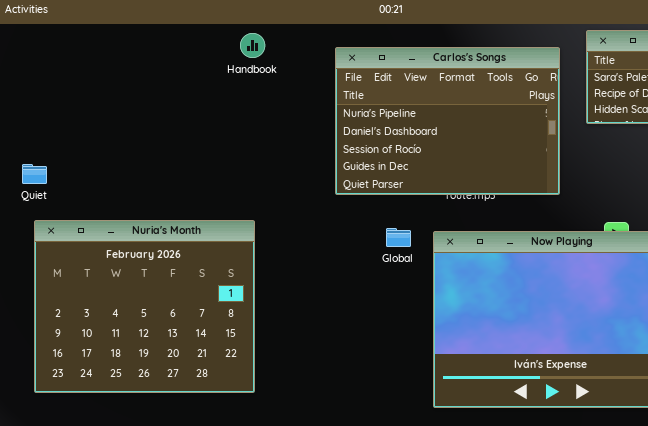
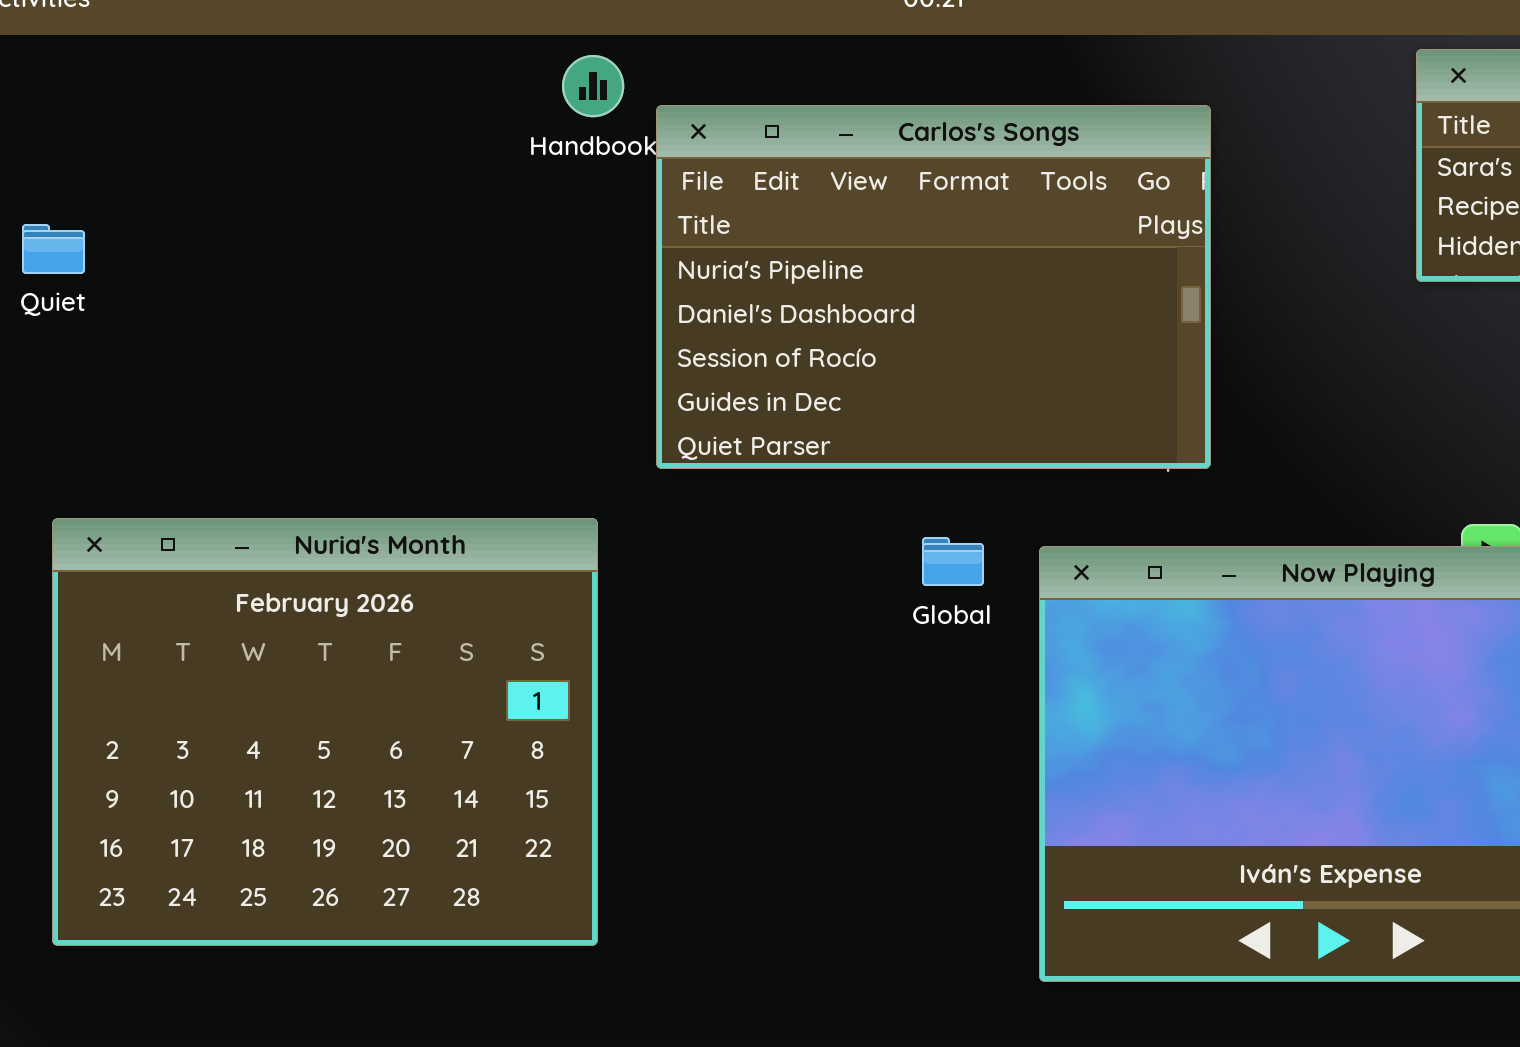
Carlos's Songs: [335,47,560,195] -> [656,105,1211,469], moved
Quiet: [22,164,47,184] -> [22,224,85,274], moved

